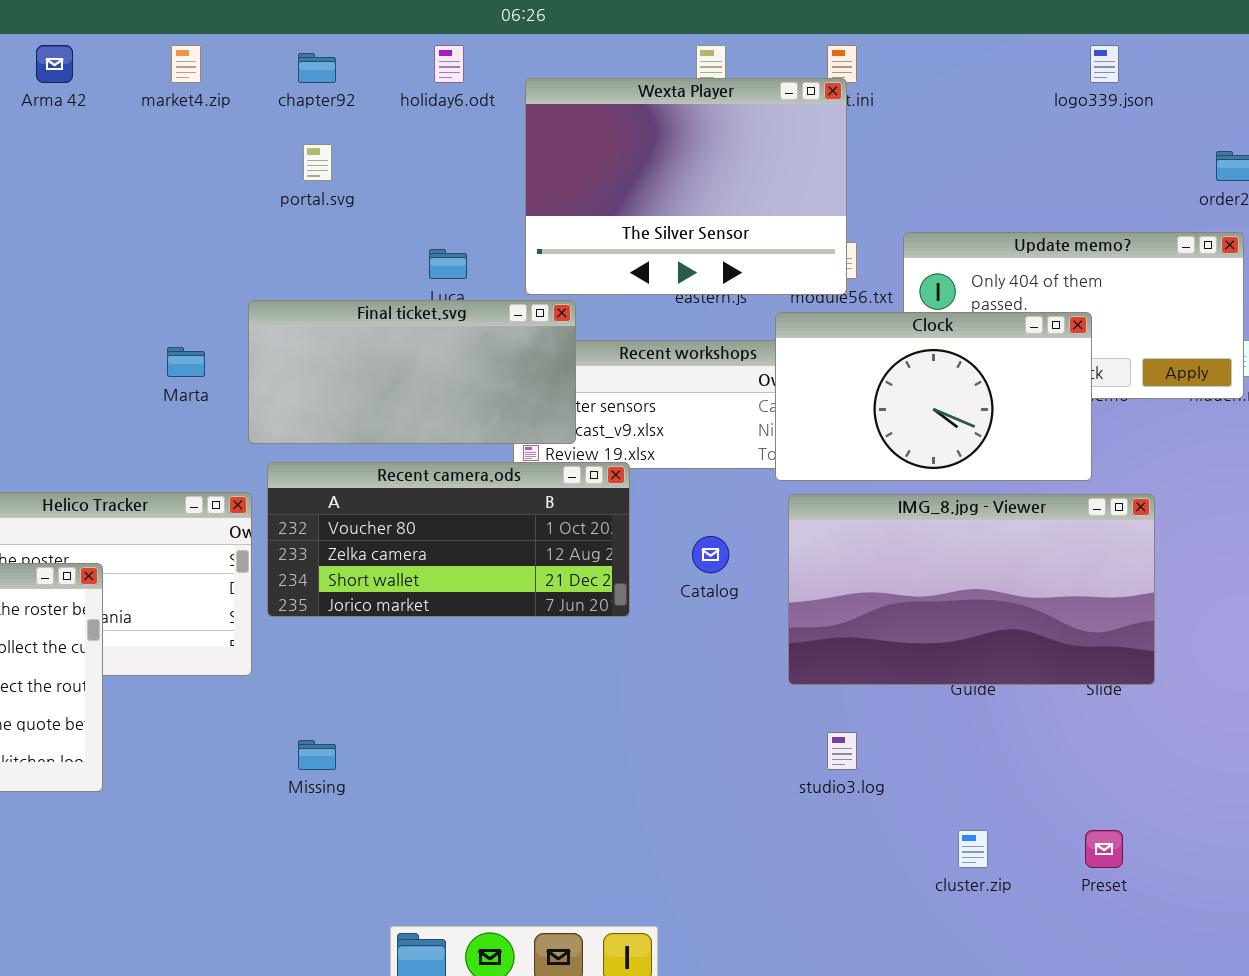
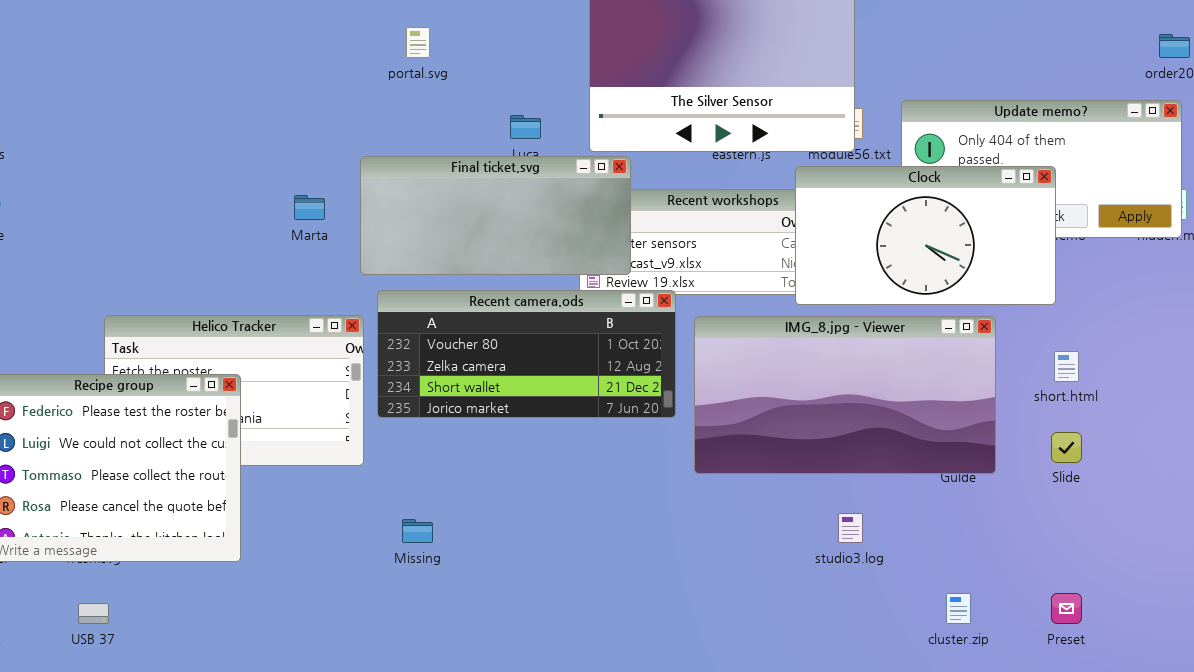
IMG_8.jpg - Viewer: [788,494,1155,685] -> [694,316,996,474], moved

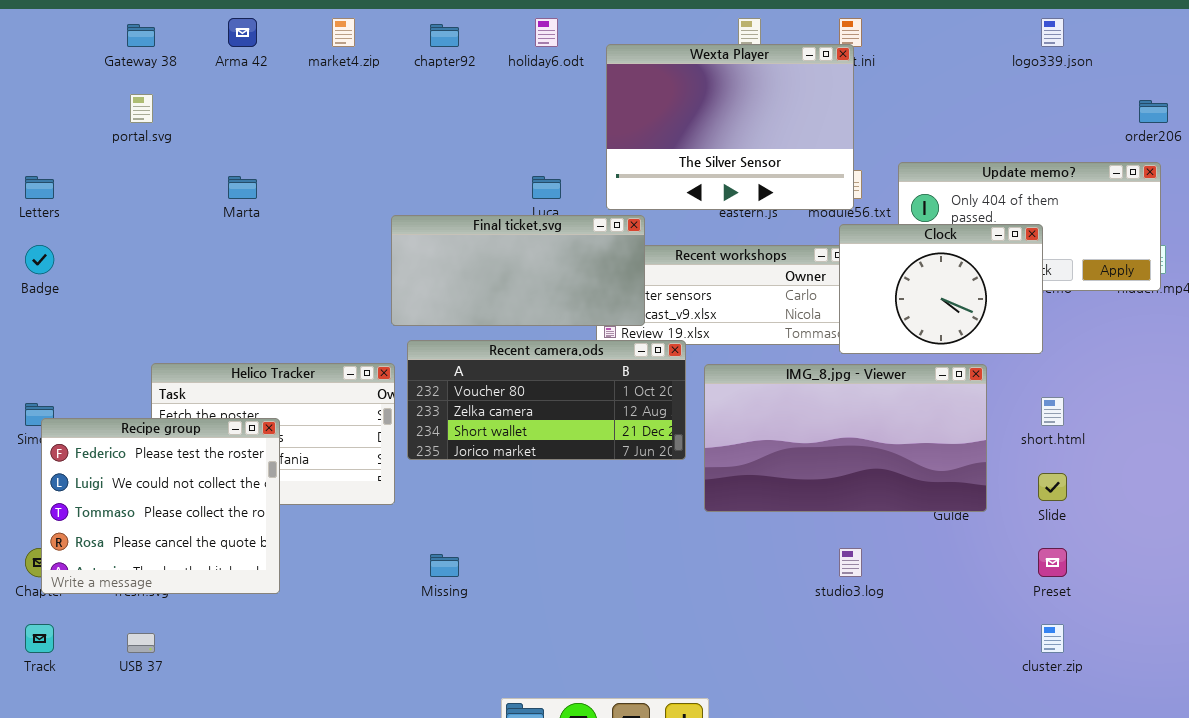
portal.svg: [406,27,430,58] -> [130,94,153,123], moved
Clock: [795,166,1056,305] -> [839,224,1043,354], resized
Marta: [294,195,325,220] -> [228,176,257,199], moved
cluster.zip: [946,593,971,624] -> [1041,624,1064,653], moved
Preset: [1051,593,1082,624] -> [1038,548,1067,577], moved

